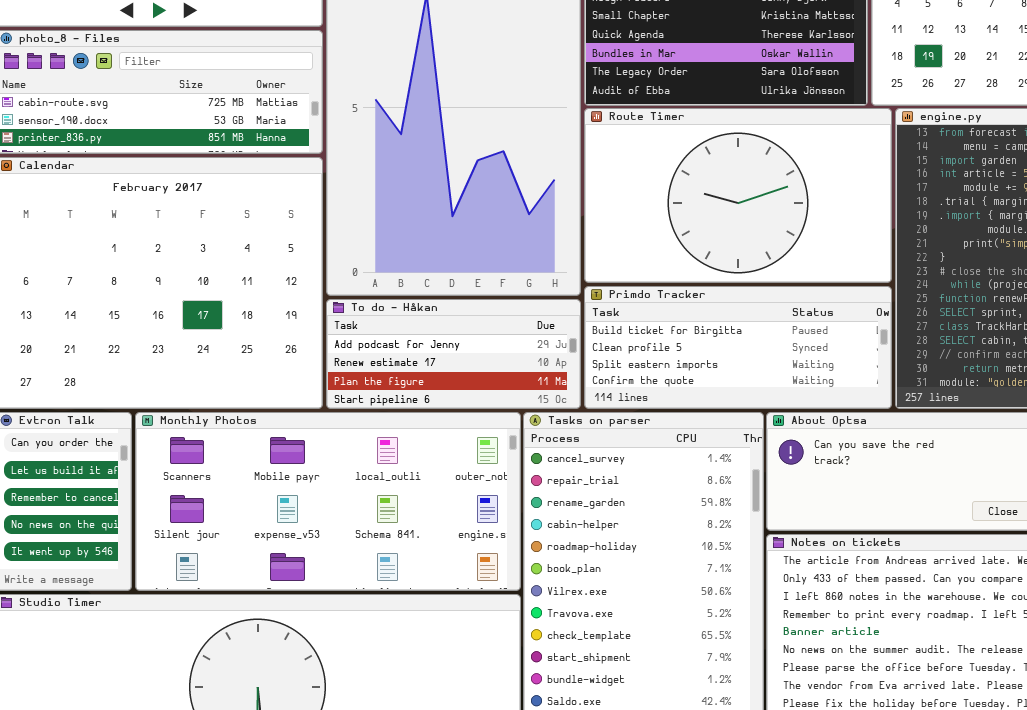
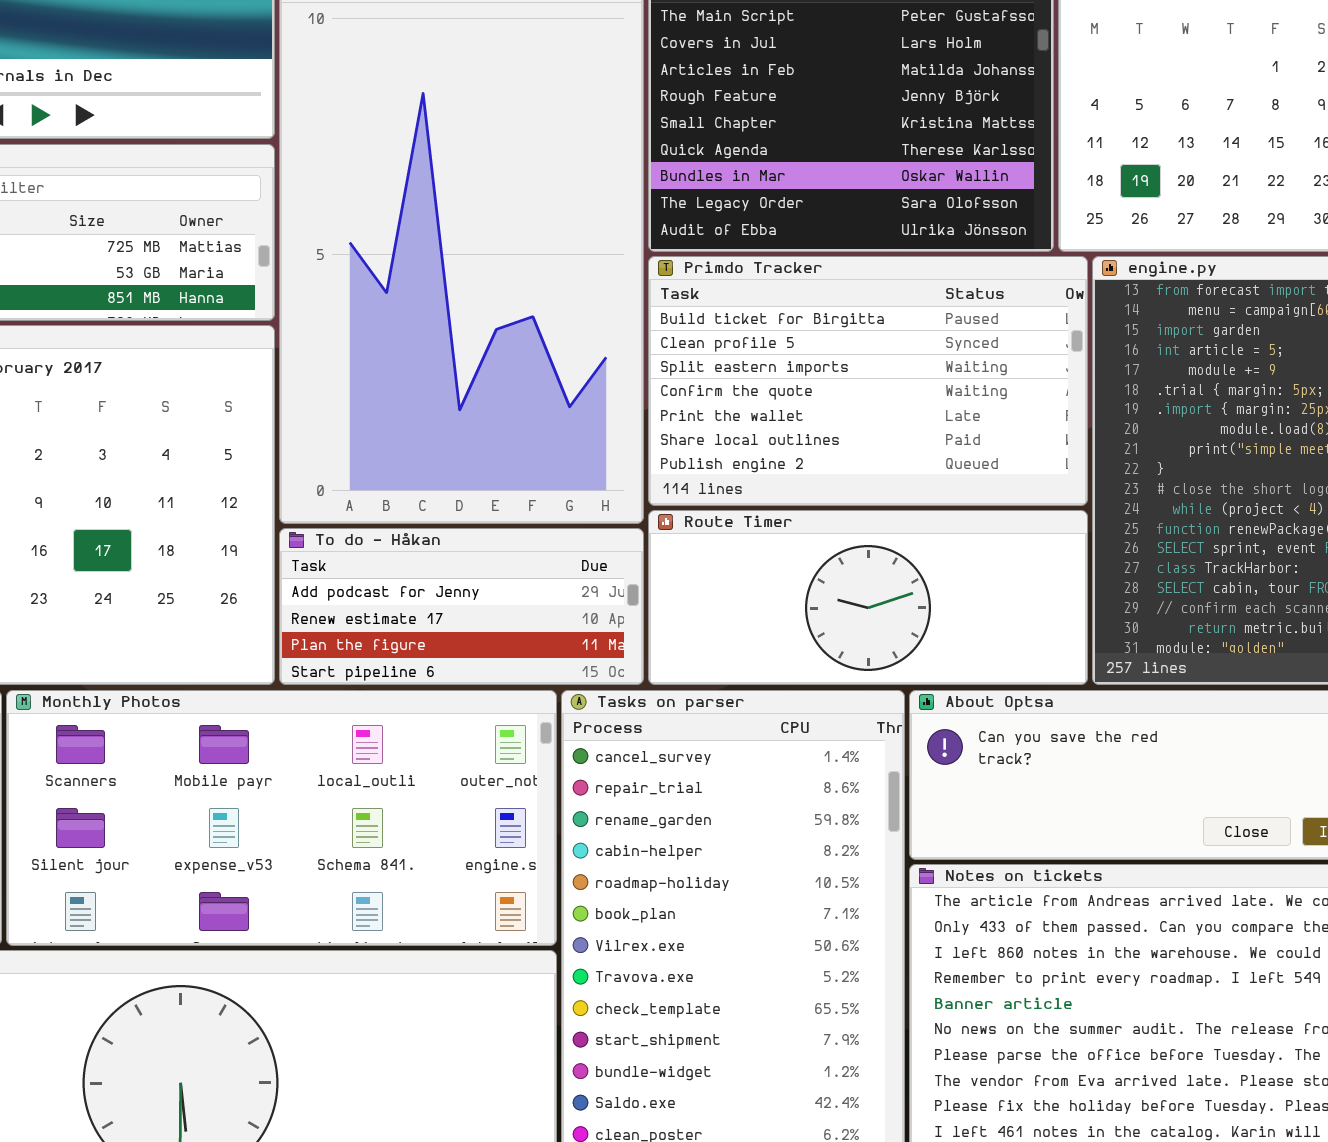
Route Timer: [584,108,892,283] -> [648,510,1088,685], moved, resized
Primdo Tracker: [584,286,892,409] -> [648,256,1088,506], moved, resized

